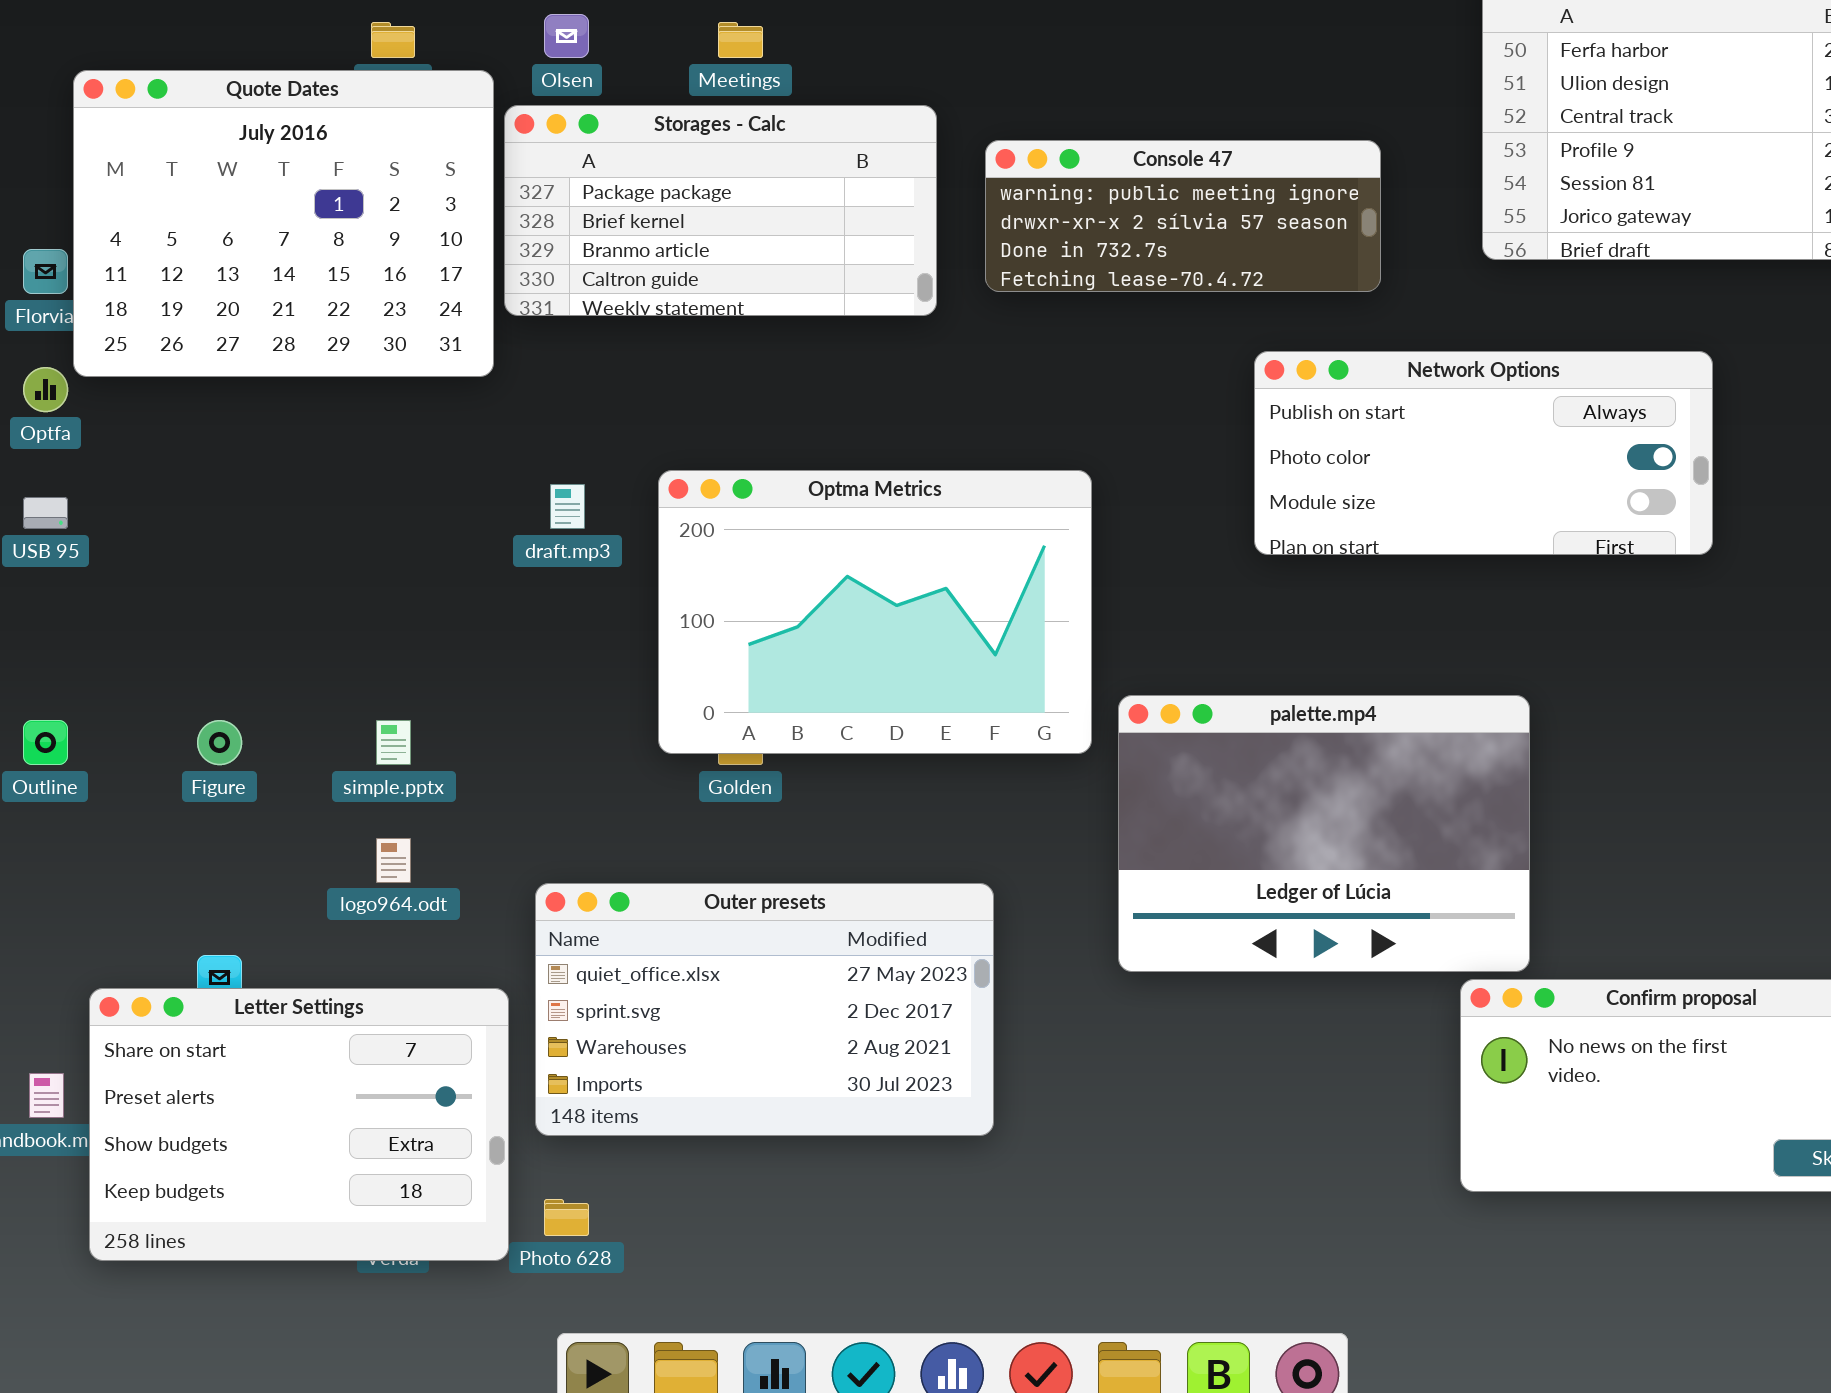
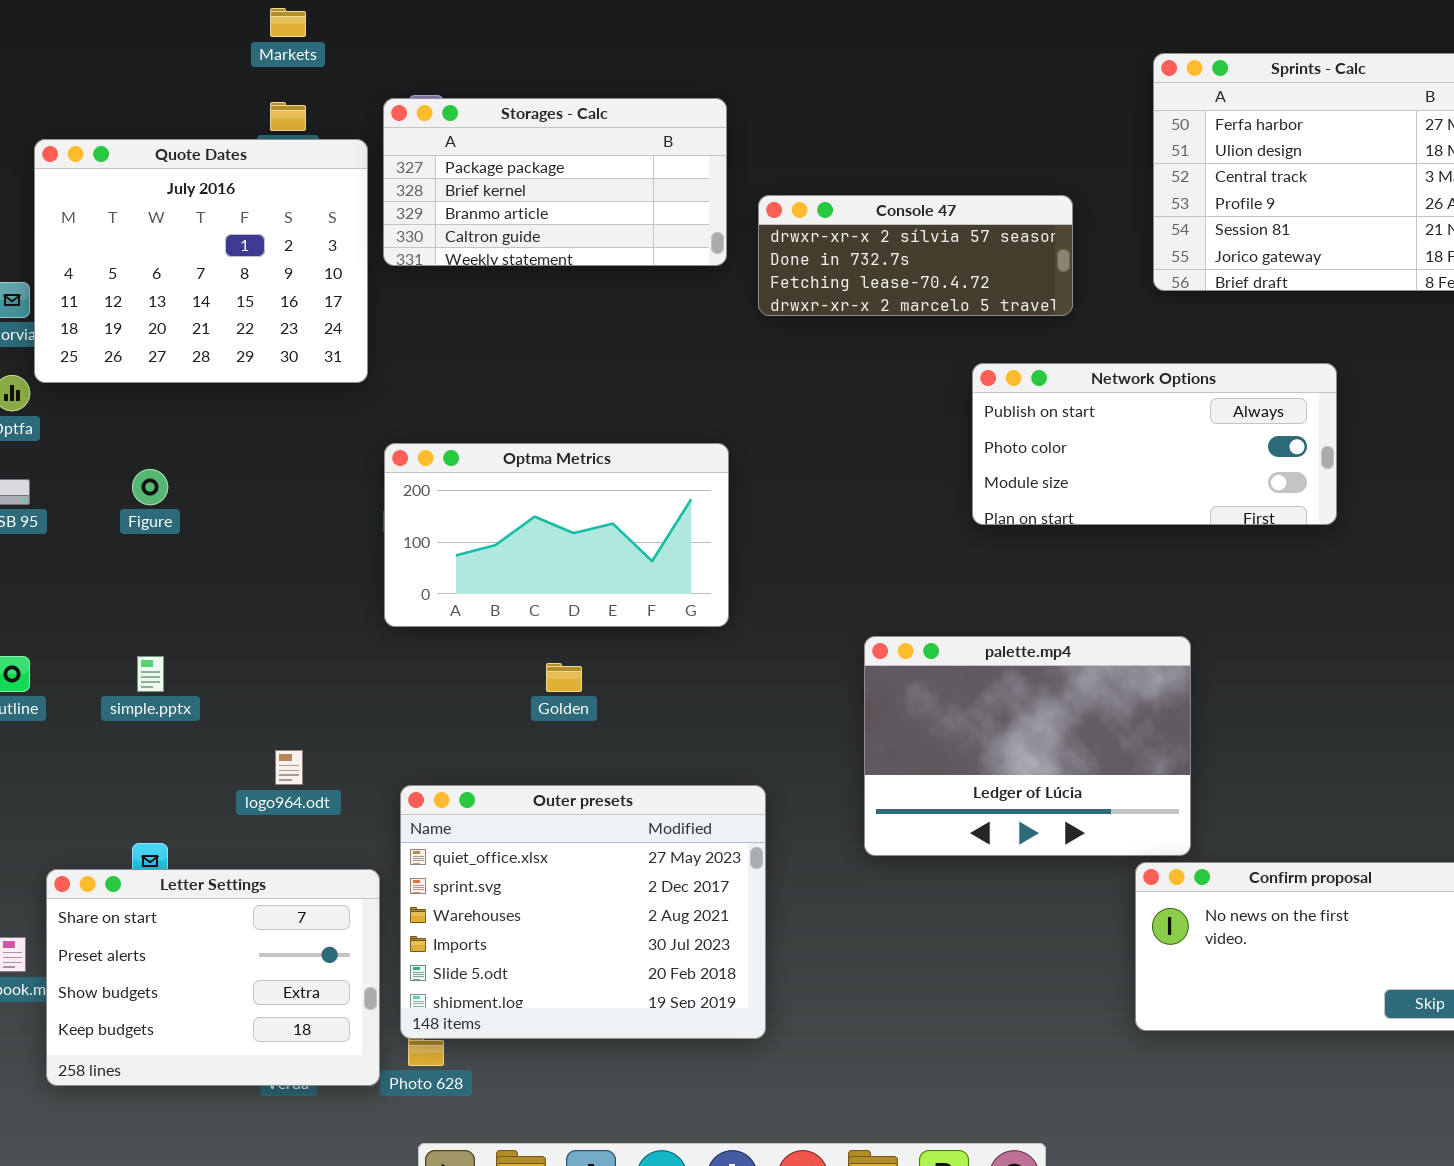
Storages - Calc: [504,105,937,316] -> [383,98,727,266], moved
Console 47: [985,140,1381,292] -> [758,195,1073,316], scrolled down 1 row
Optma Metrics: [658,470,1092,754] -> [384,443,729,627], moved, resized
Figure: [197,720,242,765] -> [132,469,168,505], moved
simple.pptx: [376,720,411,765] -> [137,656,164,692], moved
Outer presets: [535,883,994,1136] -> [400,785,766,1039], resized

